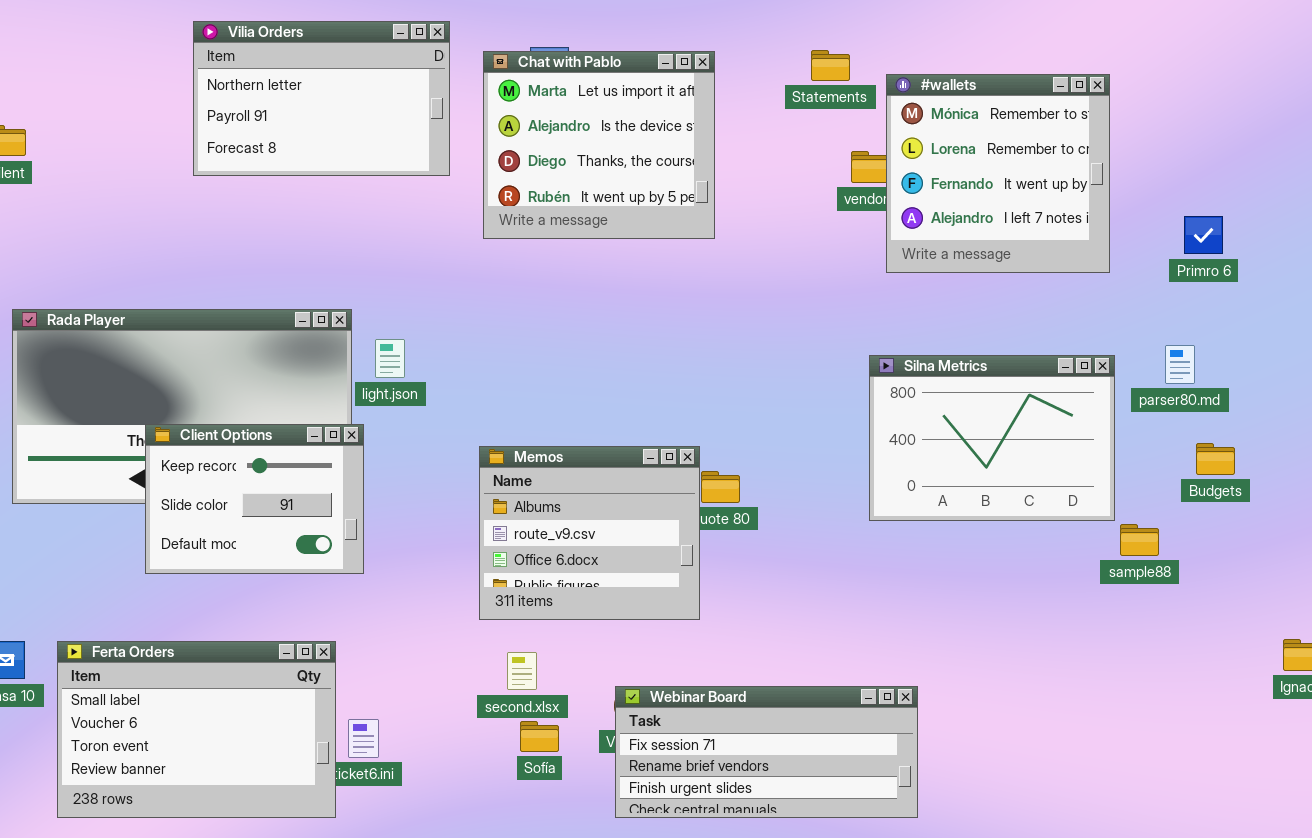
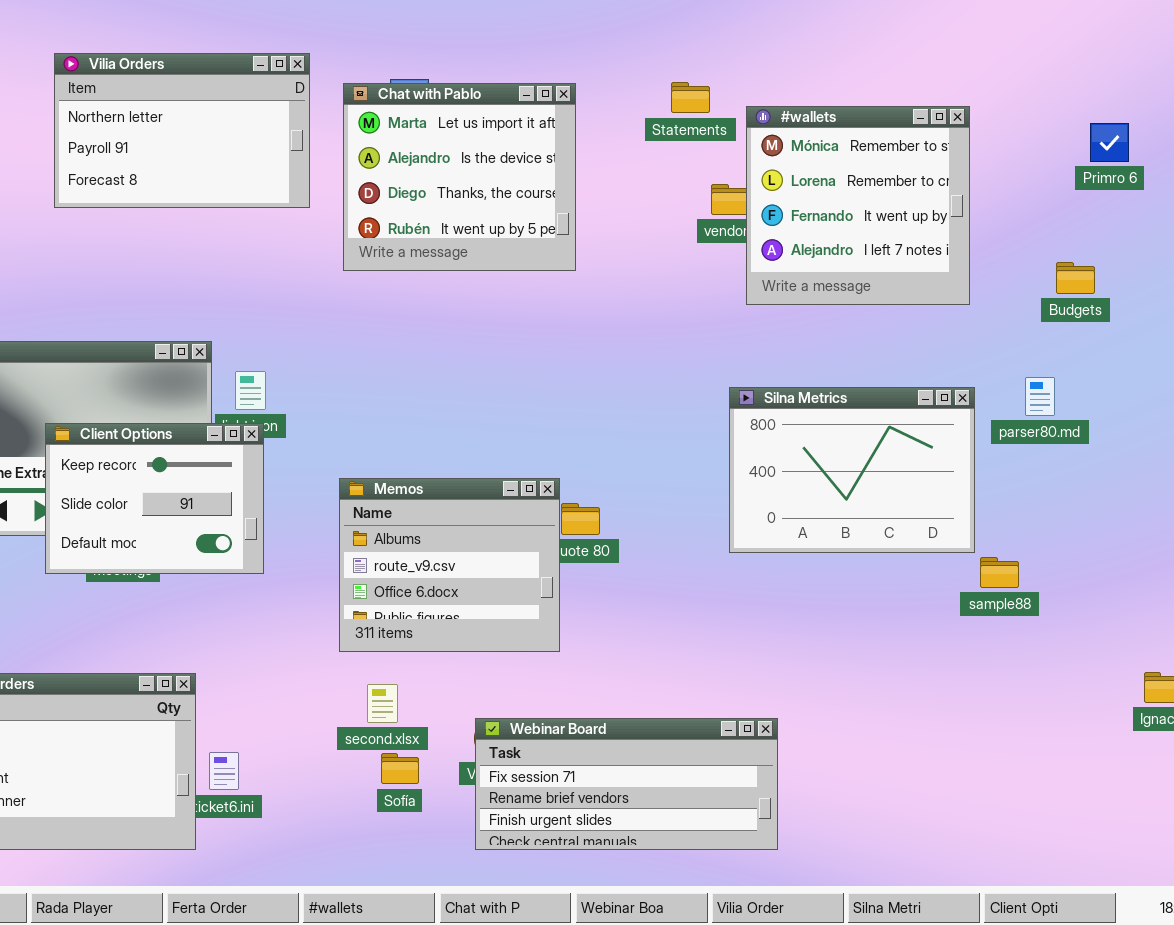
Primro 6: [1184,216,1223,254] -> [1090,123,1129,162], moved
Client Options: [145,424,364,574] -> [45,423,264,574], moved
Budgets: [1196,443,1235,475] -> [1056,262,1095,294], moved

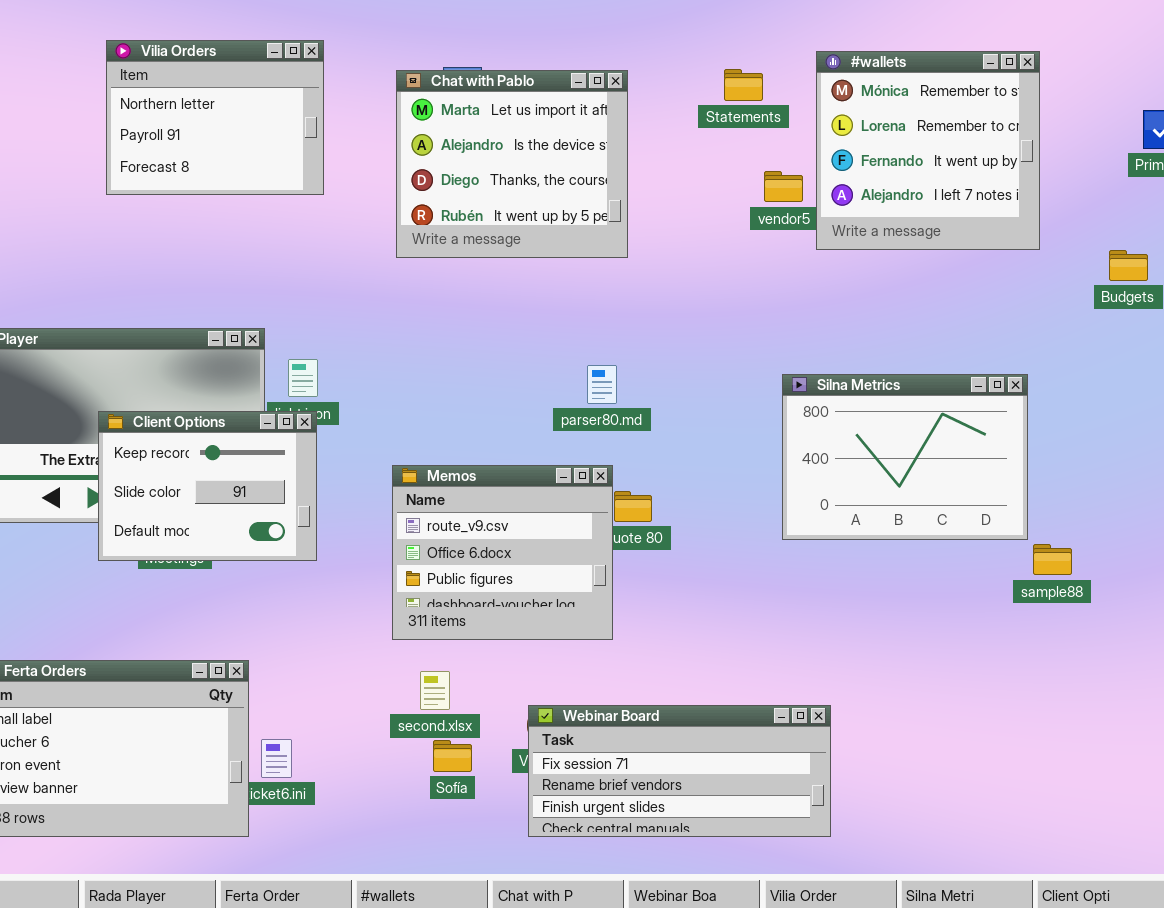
Vilia Orders: [54,53,310,208] -> [106,40,324,195], resized
#wallets: [746,106,970,305] -> [816,51,1040,250], moved
parser80.md: [1025,377,1055,416] -> [587,365,617,404], moved
Memos: [339,478,560,652] -> [392,465,613,640], scrolled down 1 row

